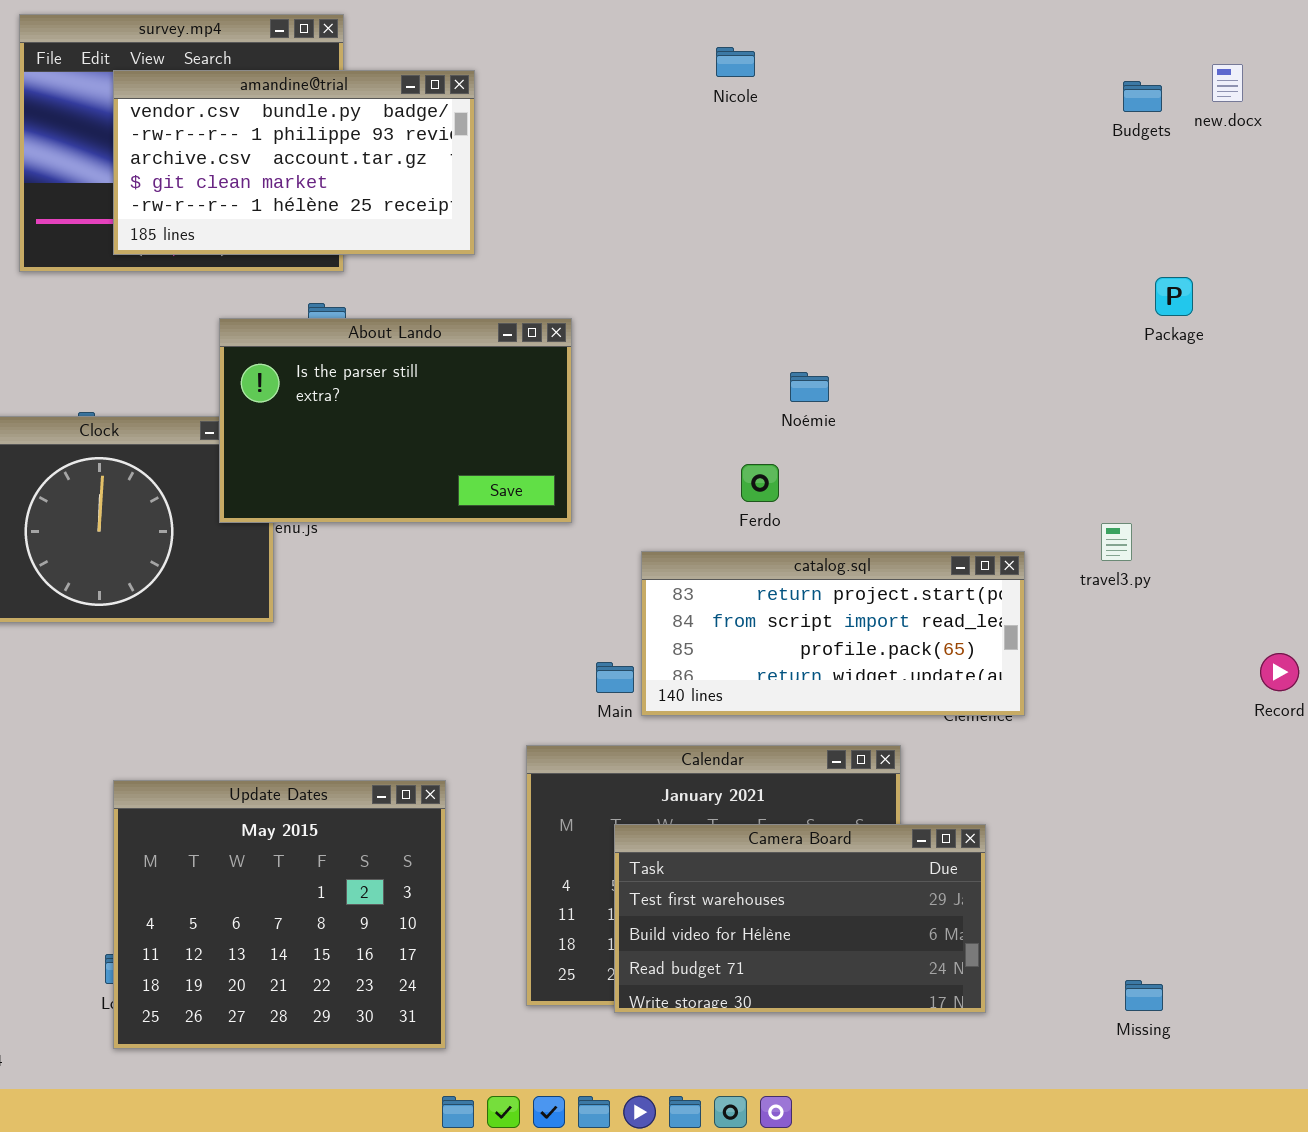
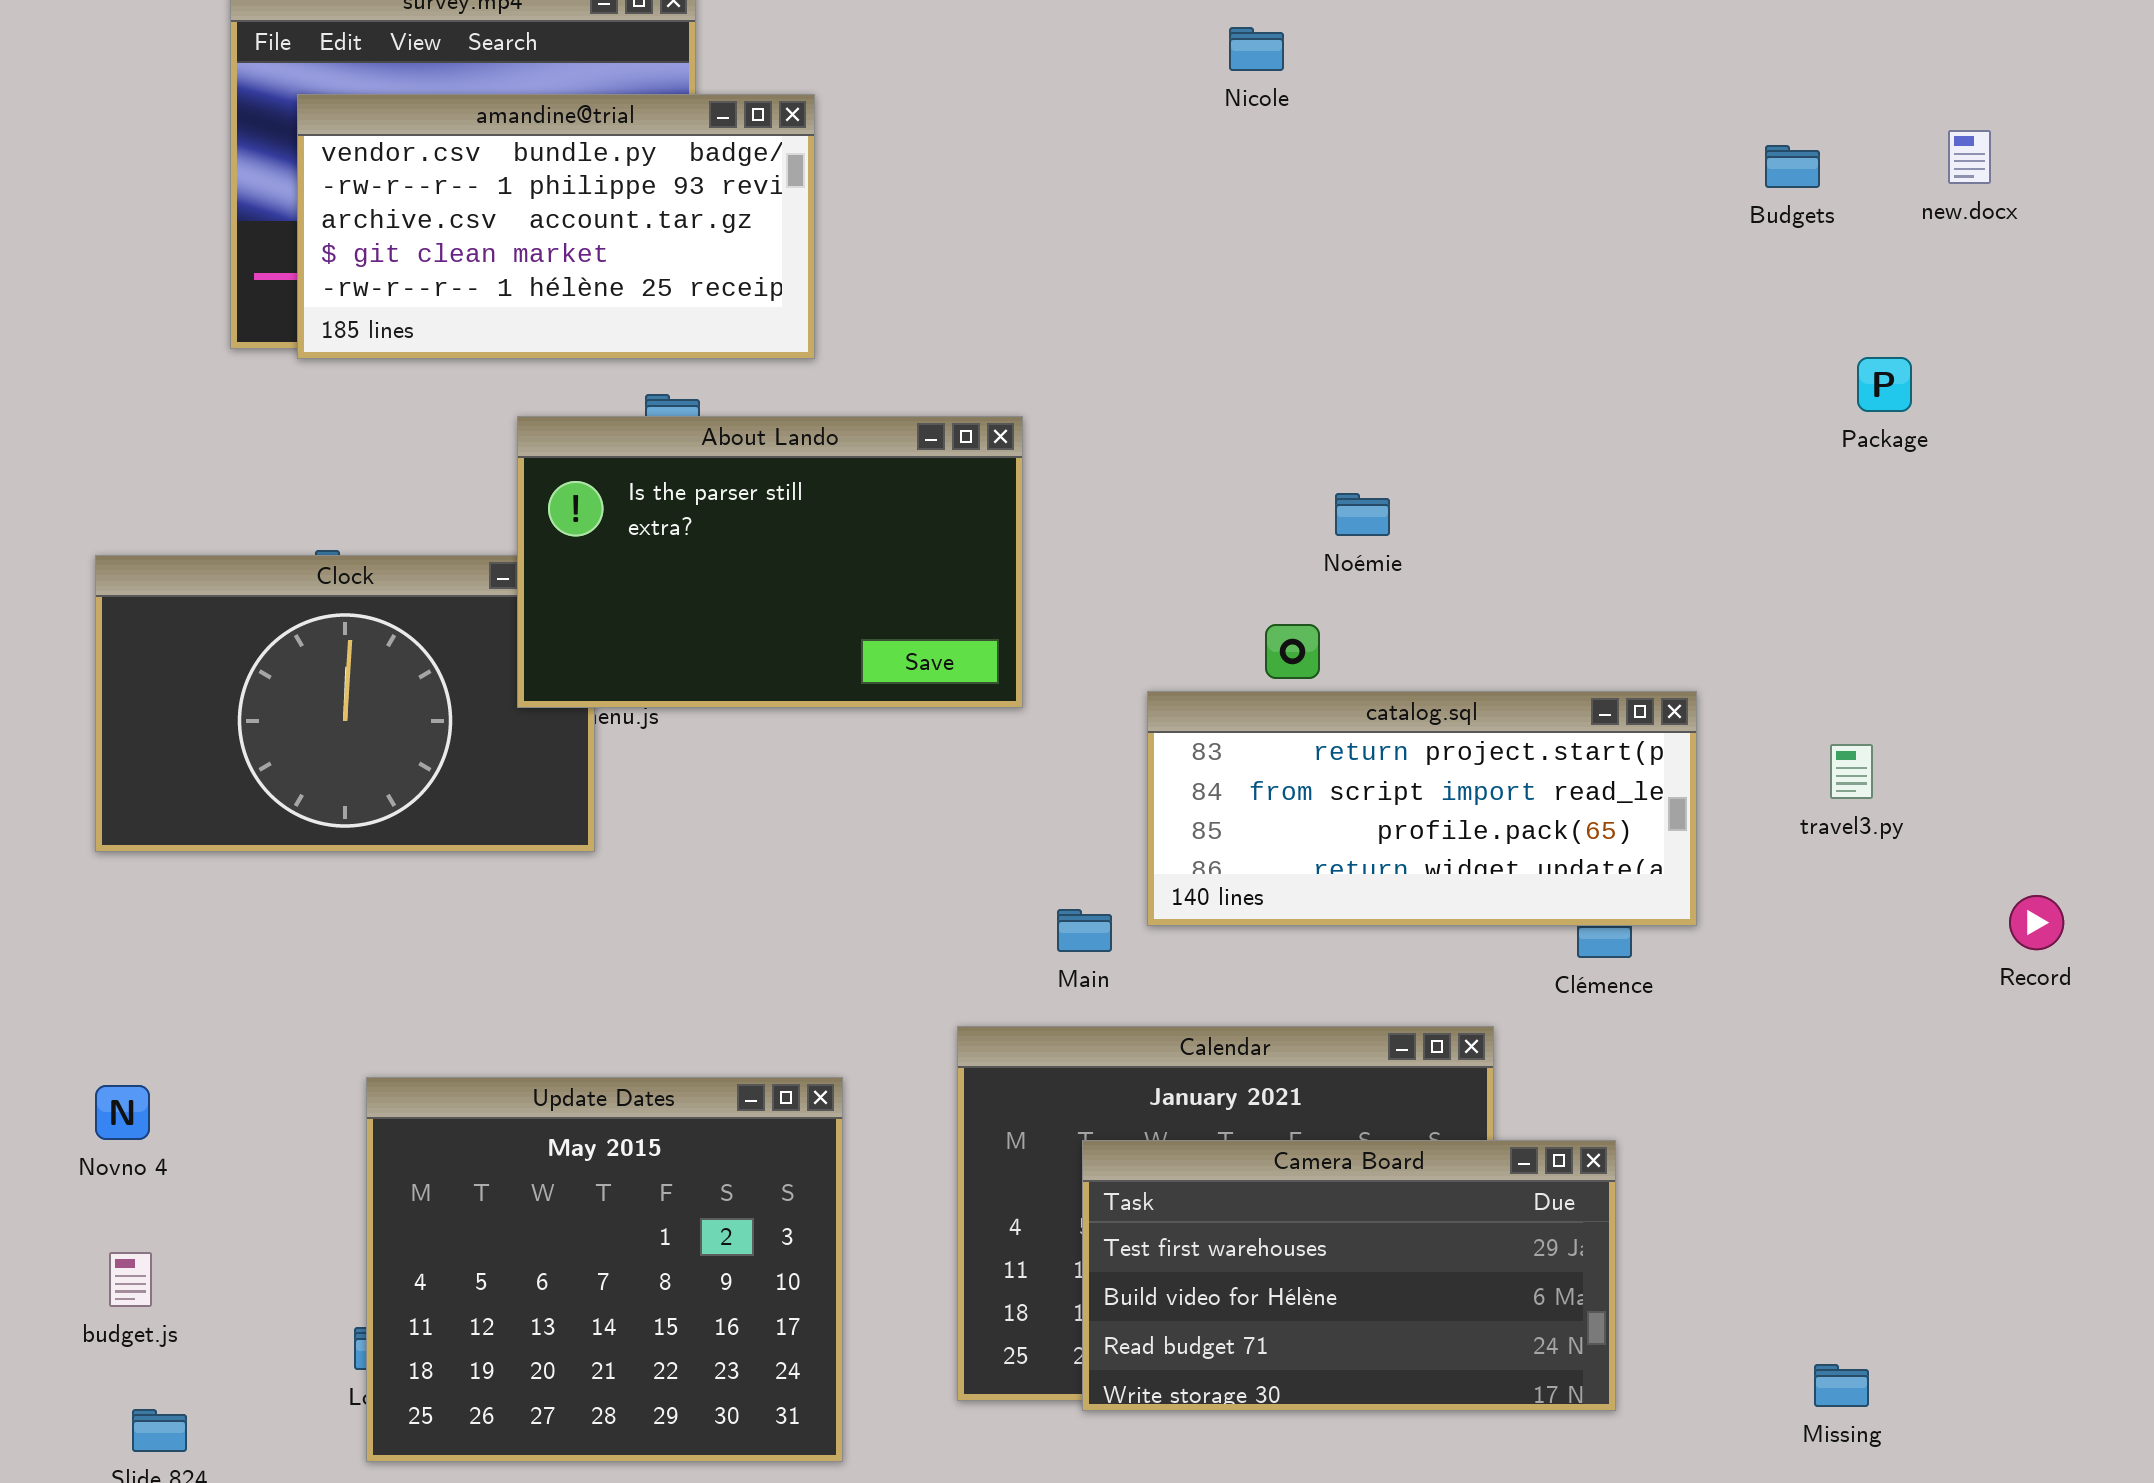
new.docx: [1212,64,1243,102] -> [1948,130,1991,184], moved
amandine@trial: [113,70,475,255] -> [297,94,815,359], moved
Budgets: [1123,81,1162,112] -> [1765,145,1820,188], moved
travel3.py: [1101,523,1132,561] -> [1830,744,1873,799], moved
catalog.sql: [641,551,1025,716] -> [1147,691,1697,926], moved

